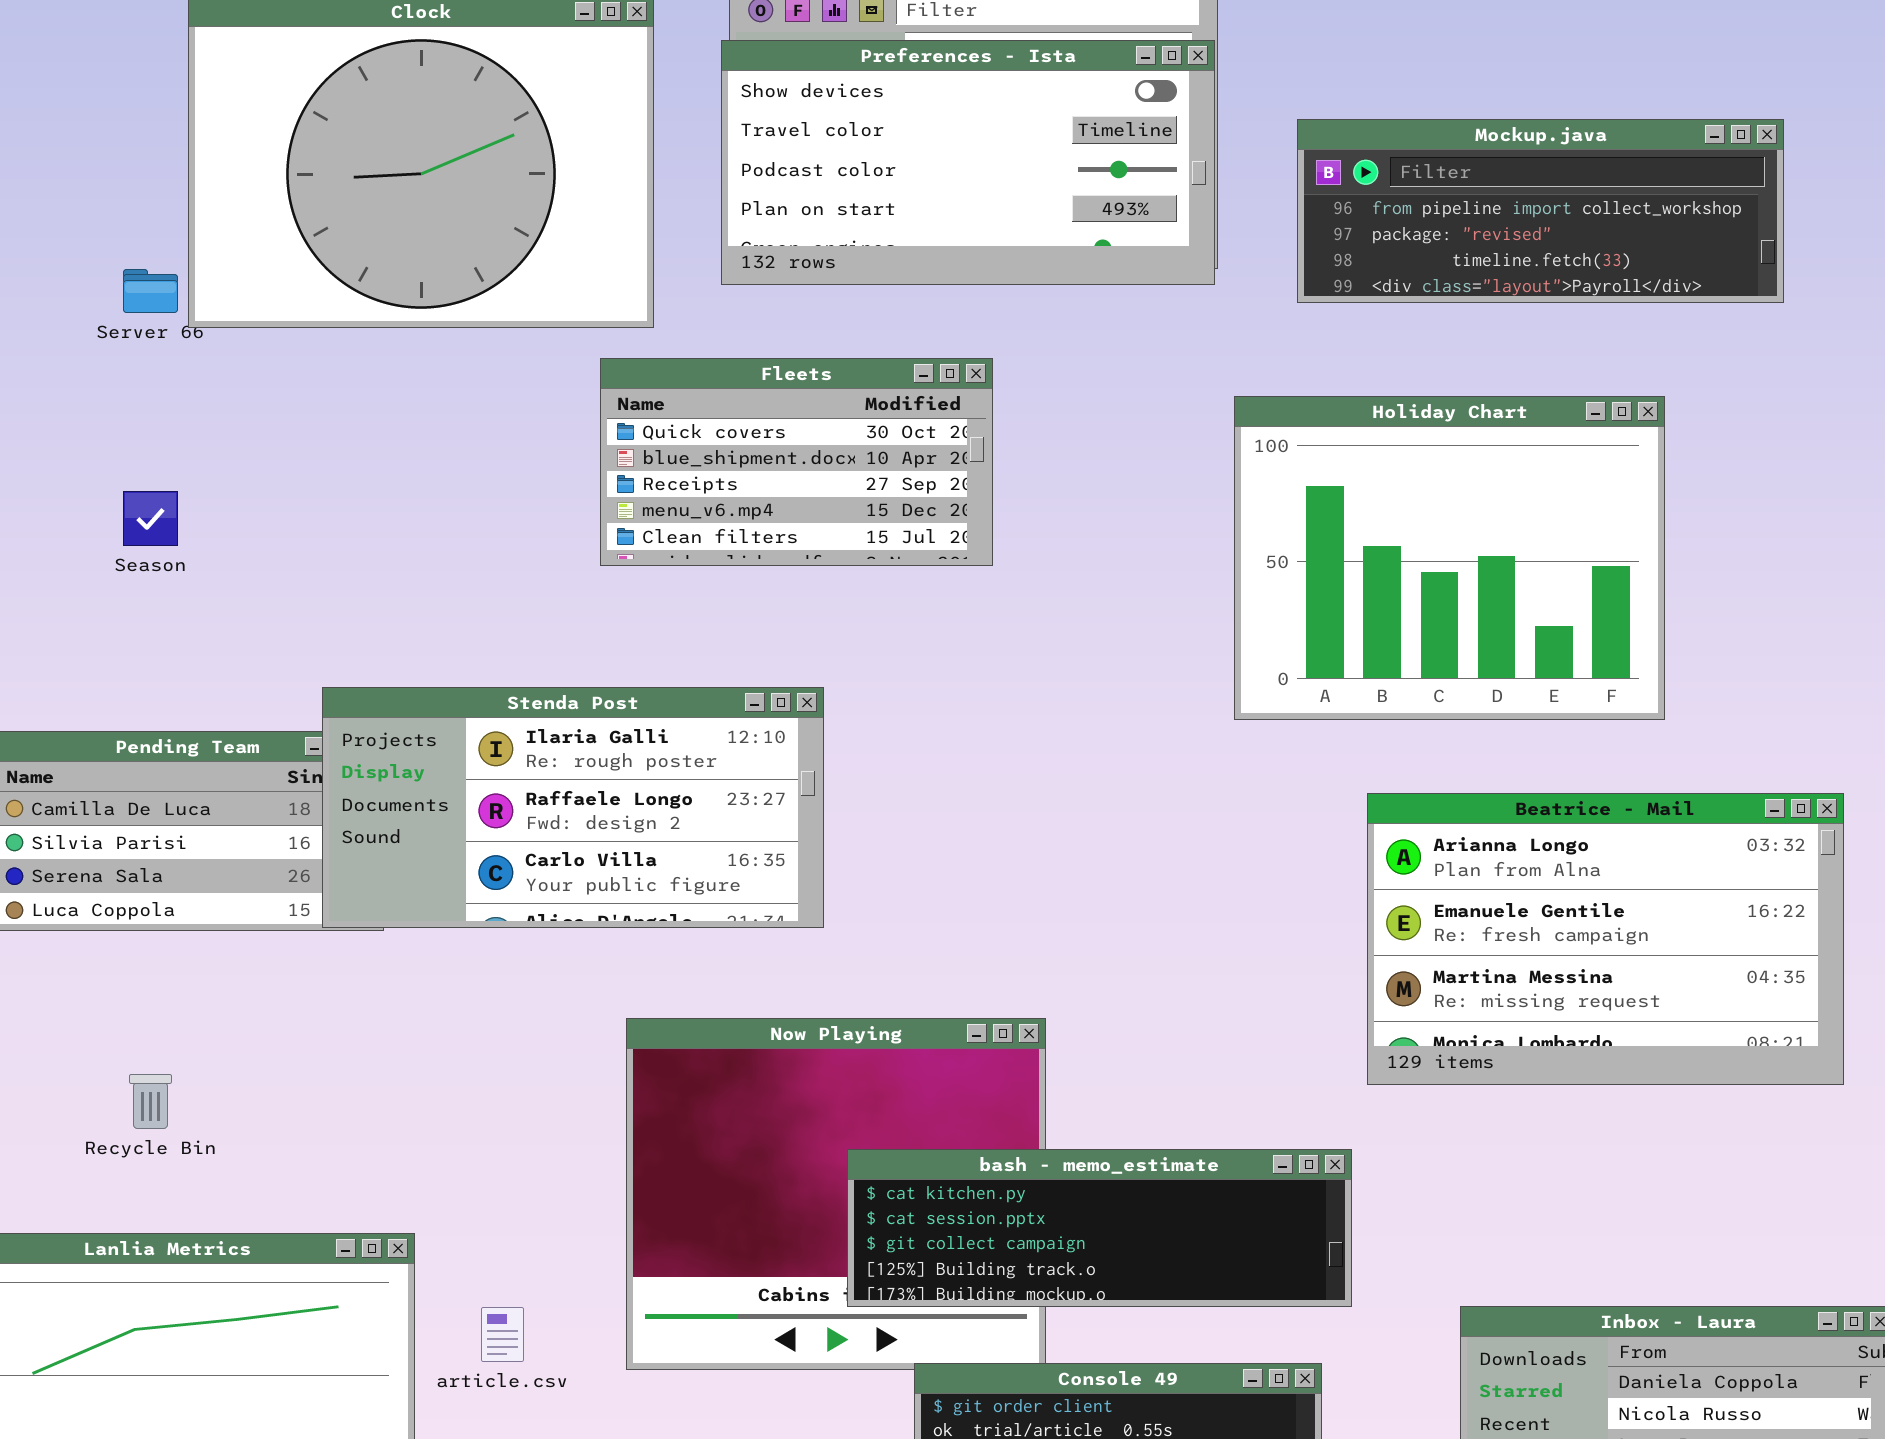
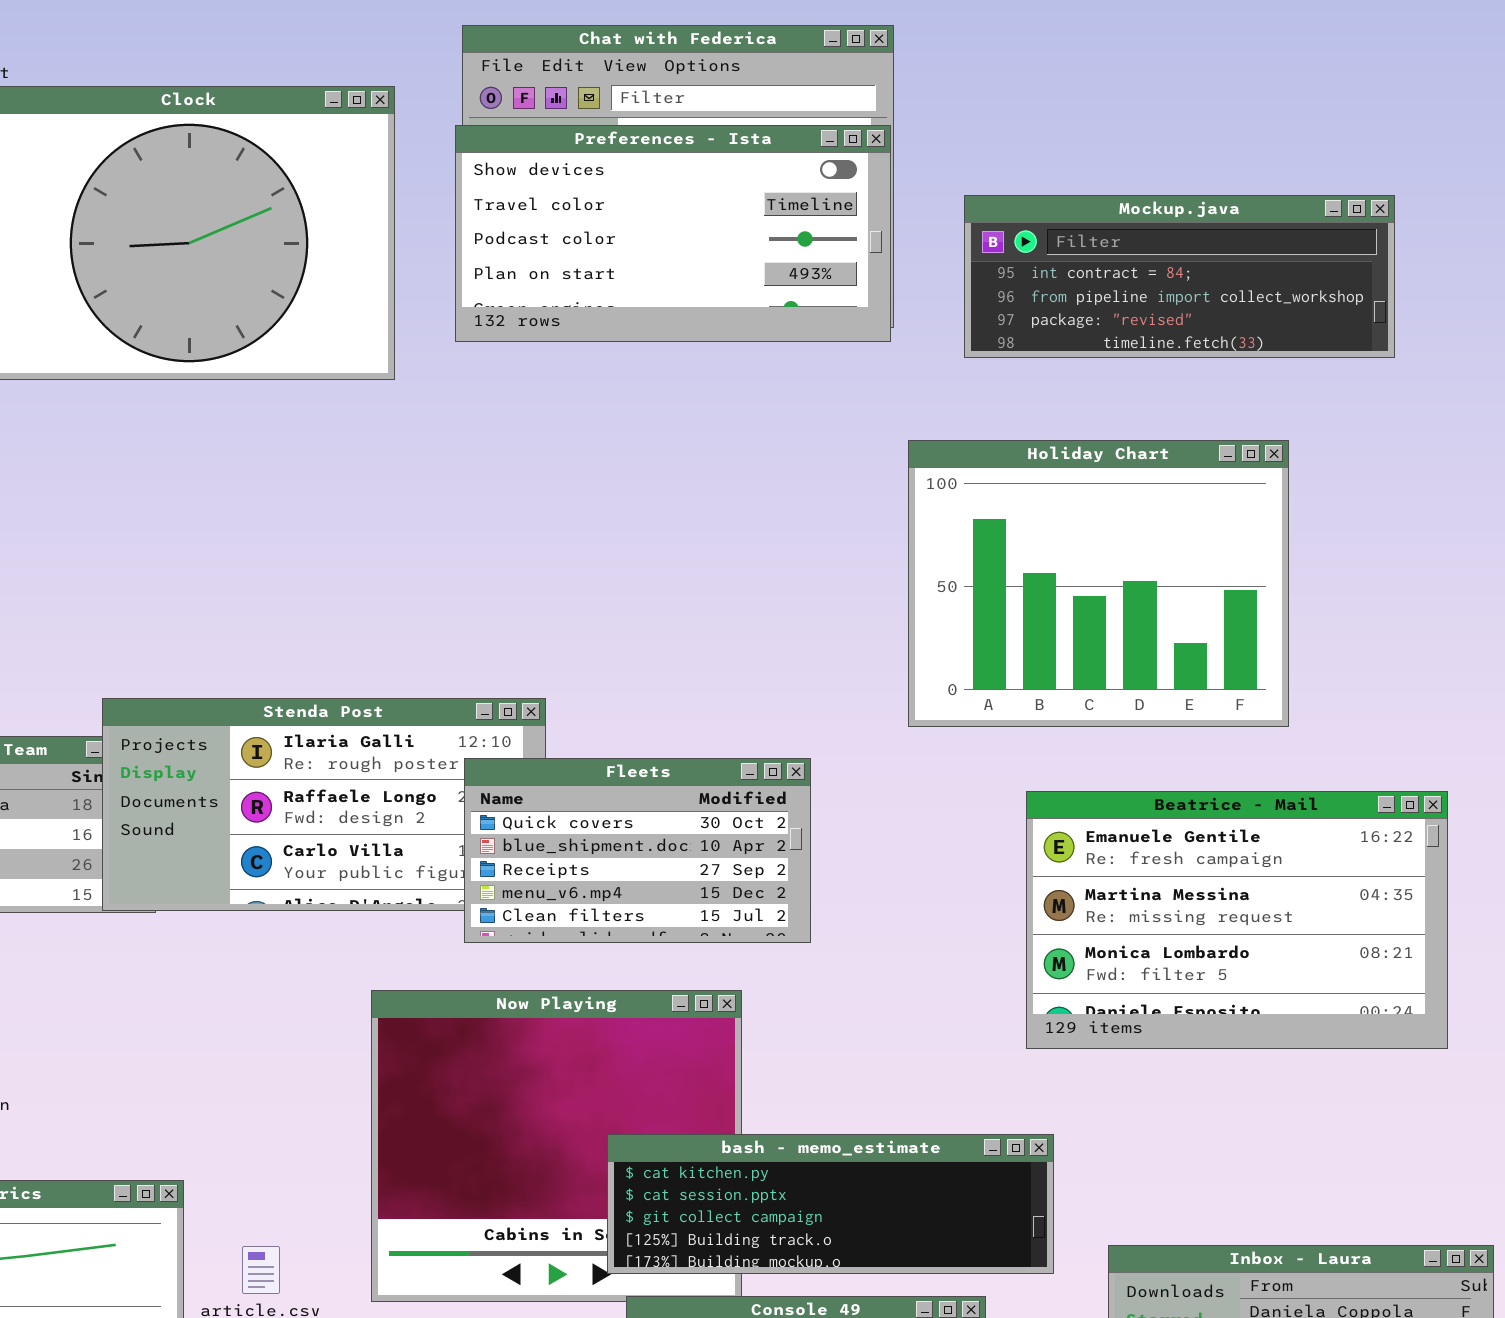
Mockup.java: [1297,119,1784,303] -> [964,195,1395,358], scrolled up 1 row
Fleets: [600,358,993,566] -> [464,758,811,943], moved
Beatrice - Mail: [1367,793,1844,1085] -> [1026,791,1448,1049], scrolled down 1 row
bash - memo_estimate: [847,1149,1352,1307] -> [607,1134,1054,1274], moved

